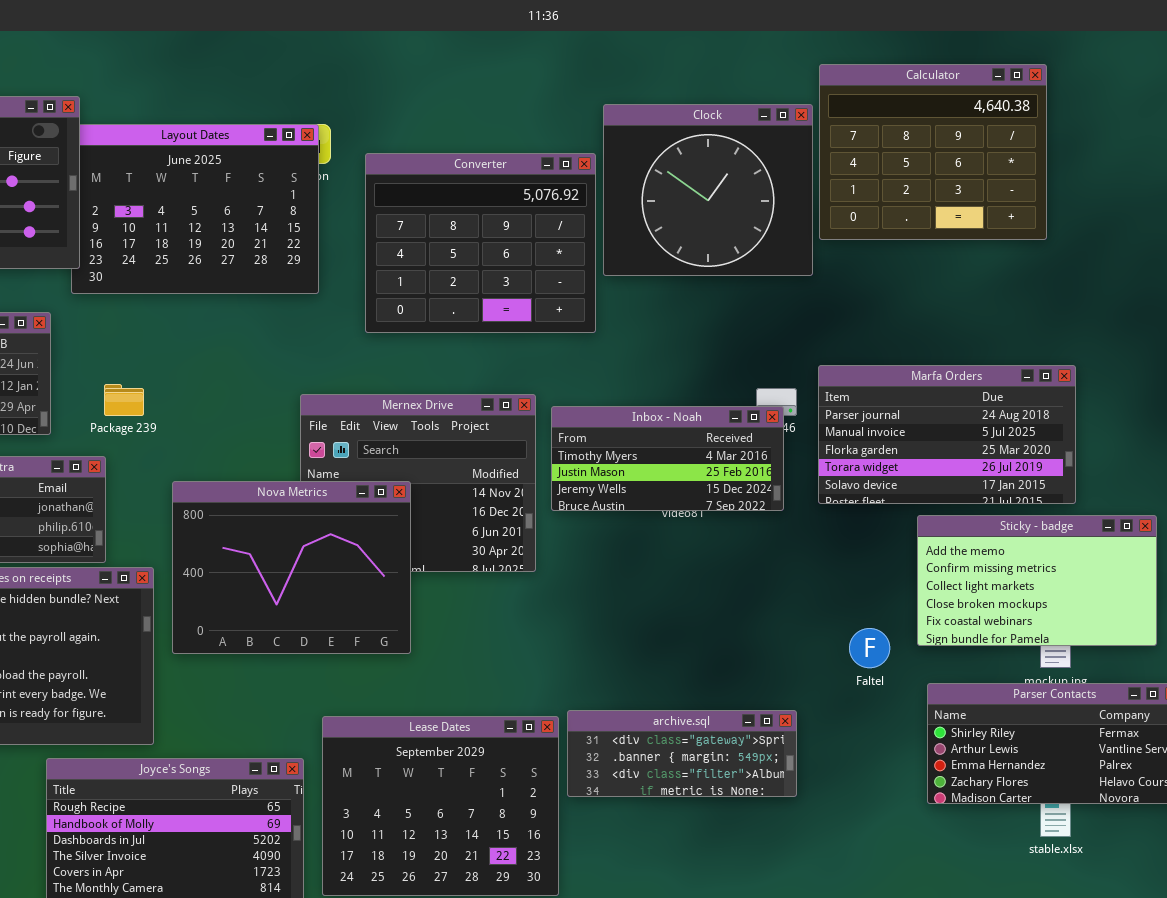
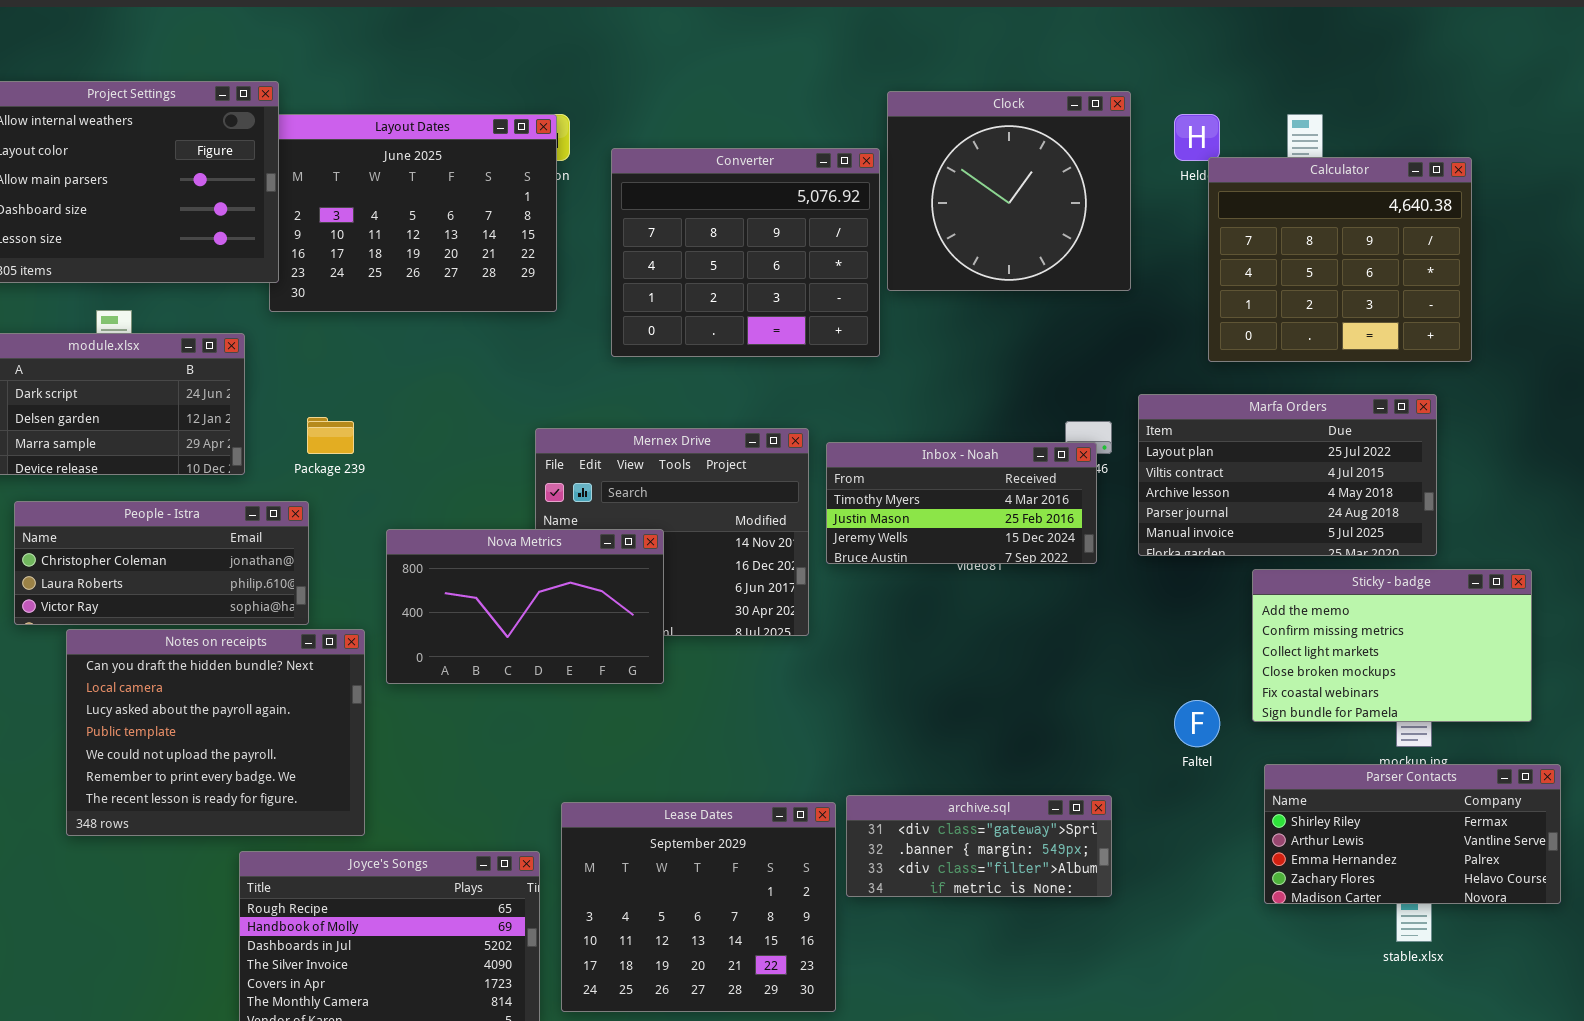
Calculator: [819,64,1047,240] -> [1208,157,1472,362], moved
Marfa Orders: [818,365,1076,504] -> [1138,394,1437,556], scrolled up 3 rows
Nova Metrics: [172,481,411,654] -> [386,529,664,684], resized

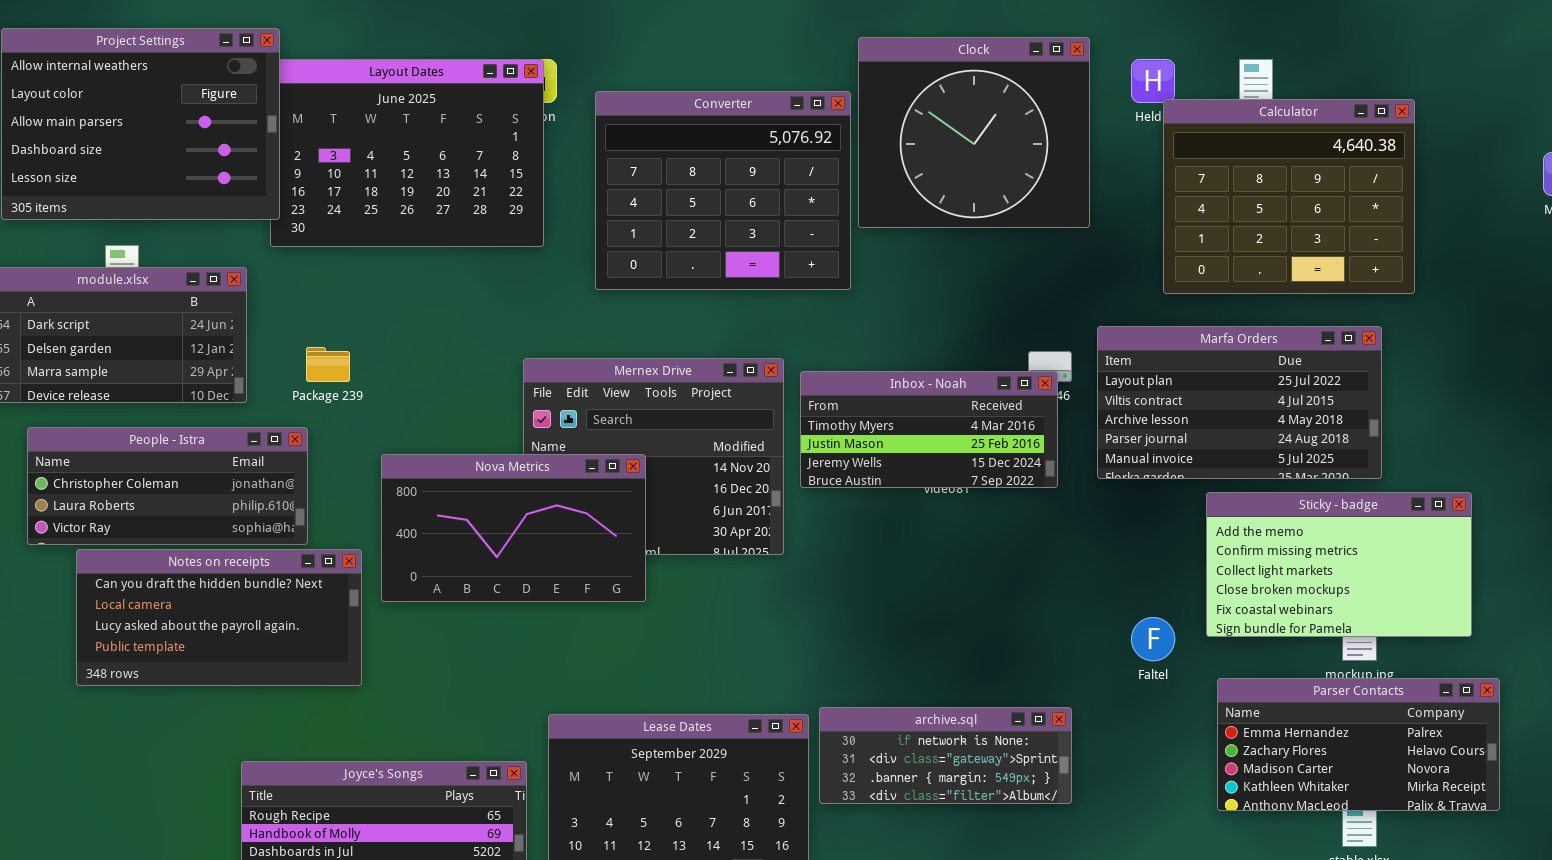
Notes on receipts: [66,629,365,836] -> [76,549,362,686], resized
Parser Contacts: [1264,764,1561,904] -> [1217,678,1500,811], scrolled down 2 rows
archive.sql: [846,795,1112,897] -> [819,707,1072,804], scrolled up 1 row

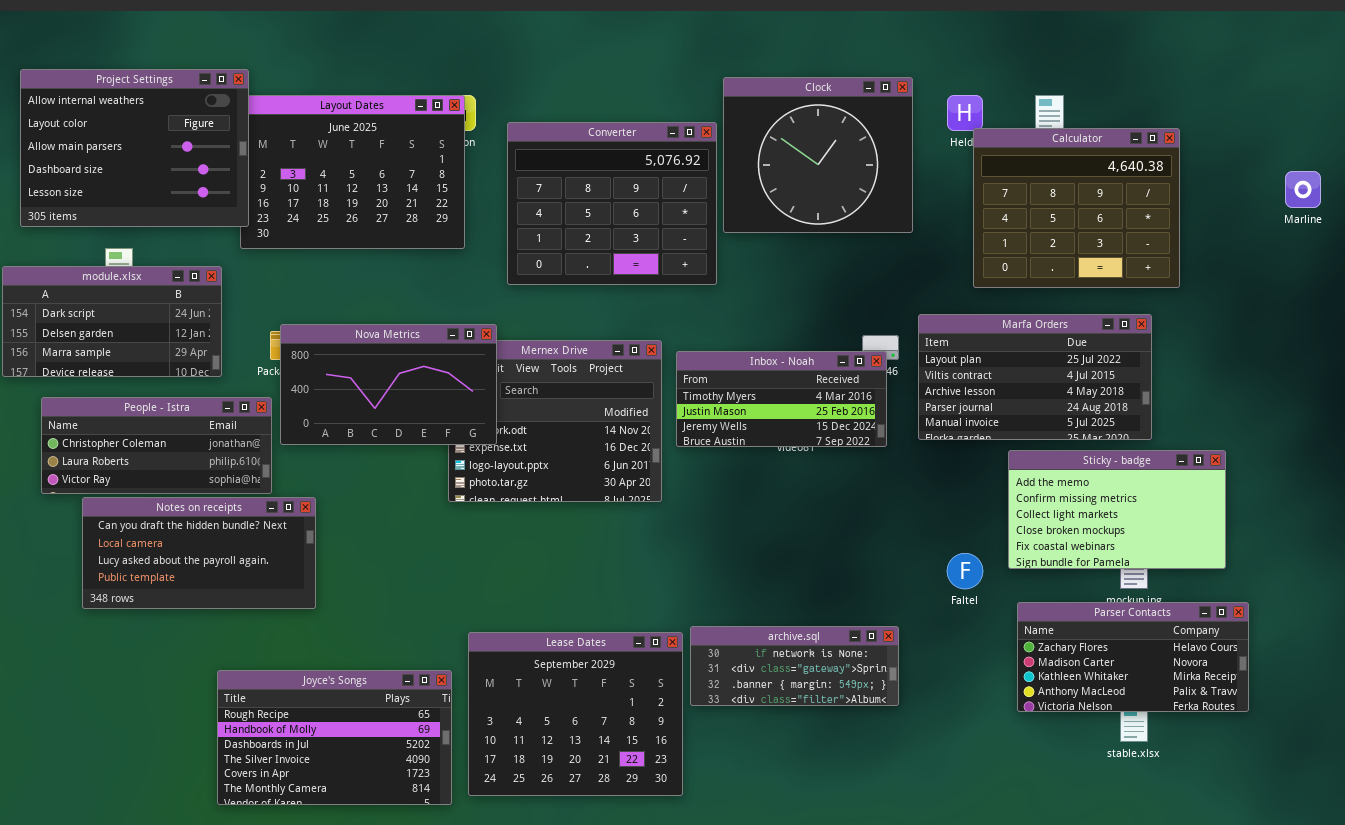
Nova Metrics: [381,454,646,602] -> [280,324,497,445], moved
Parser Contacts: [1217,678,1500,811] -> [1017,602,1249,712], scrolled down 1 row

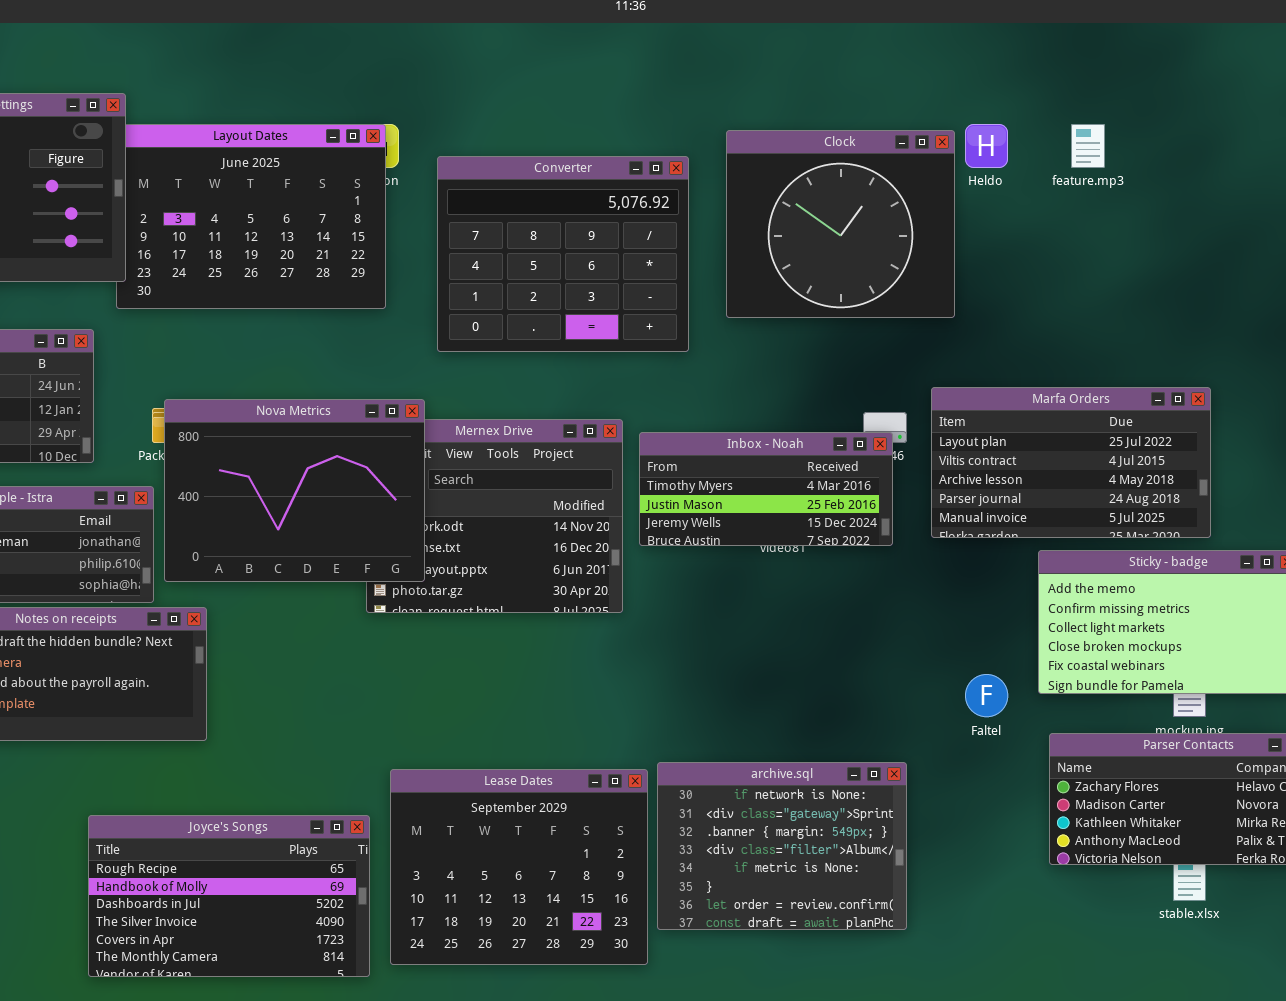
Clock: [723,77,913,233] -> [726,130,955,318], moved
Calculator: [973,128,1180,288] -> none, closed
Nova Metrics: [280,324,497,445] -> [164,399,425,582], resized
archive.sql: [690,626,899,706] -> [657,762,907,930], resized

